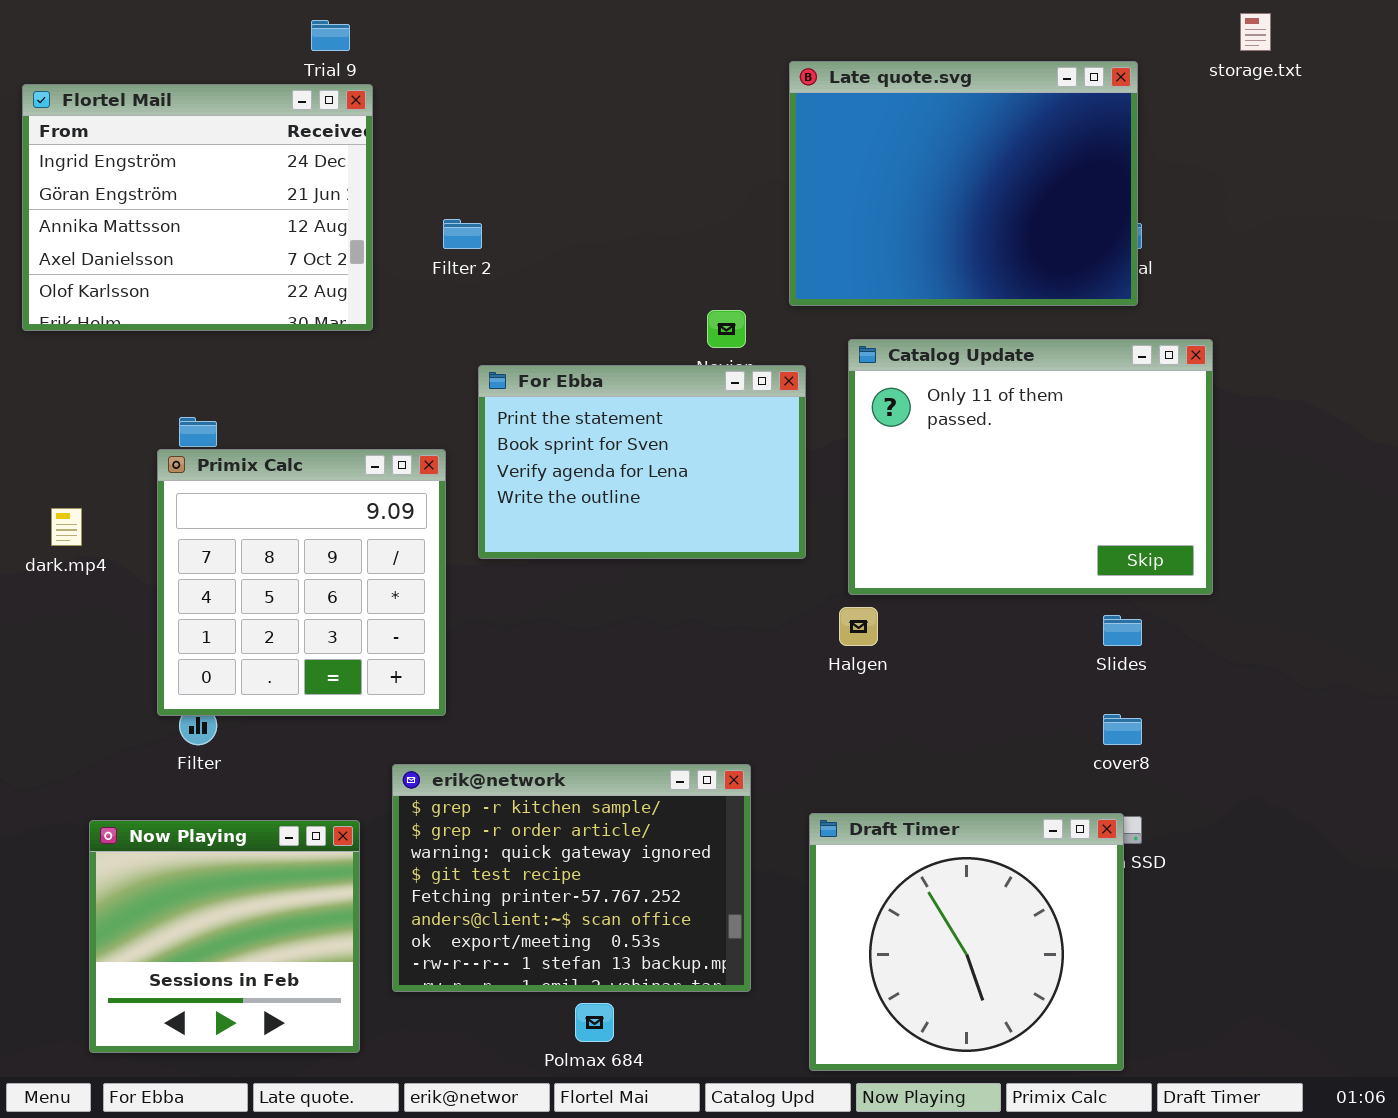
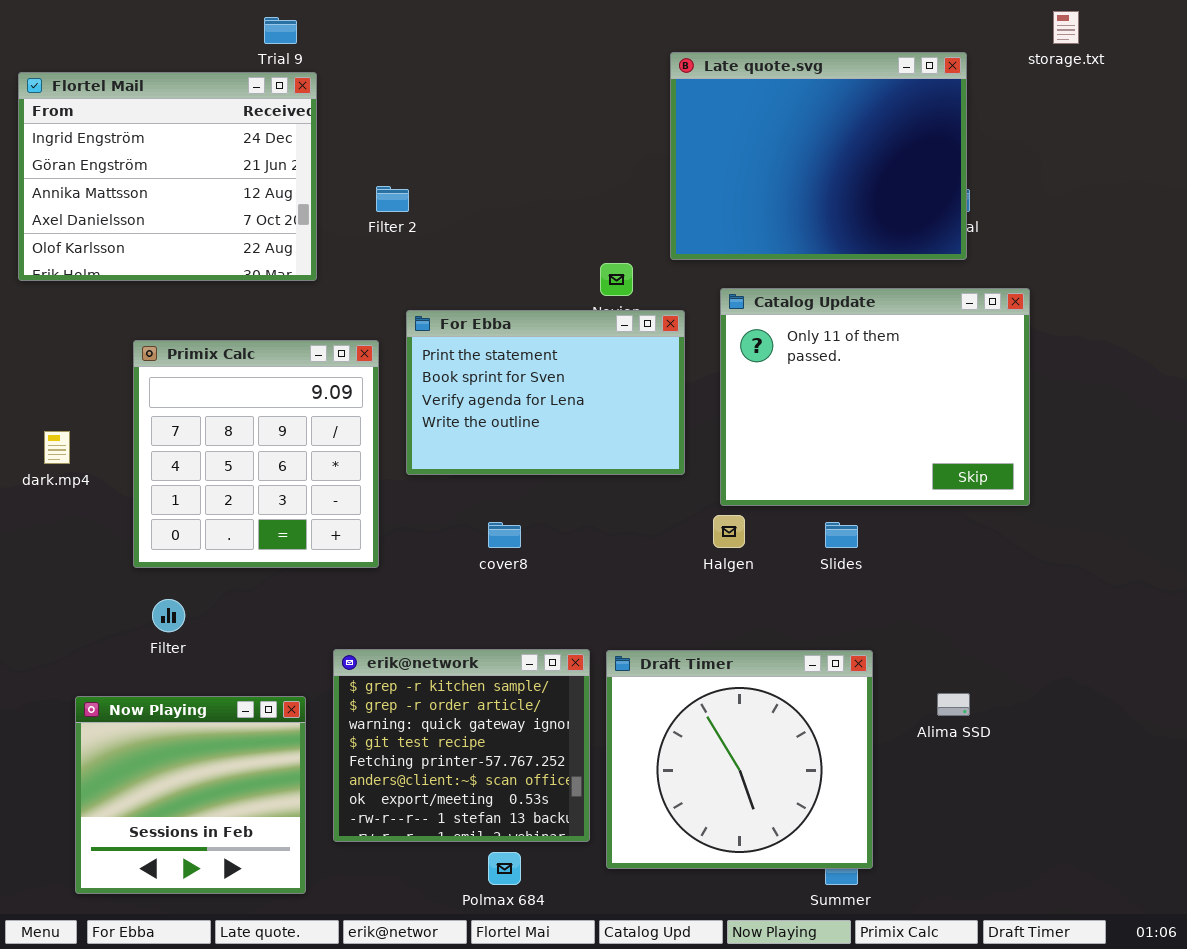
Primix Calc: [157,449,446,716] -> [133,340,379,568], moved
Slides: [1103,615,1142,646] -> [825,522,858,548], moved
cover8: [1103,714,1142,745] -> [488,522,521,548], moved
erik@network: [392,764,751,992] -> [333,649,590,842], resized
Draft Timer: [809,813,1124,1071] -> [606,650,873,869], moved

